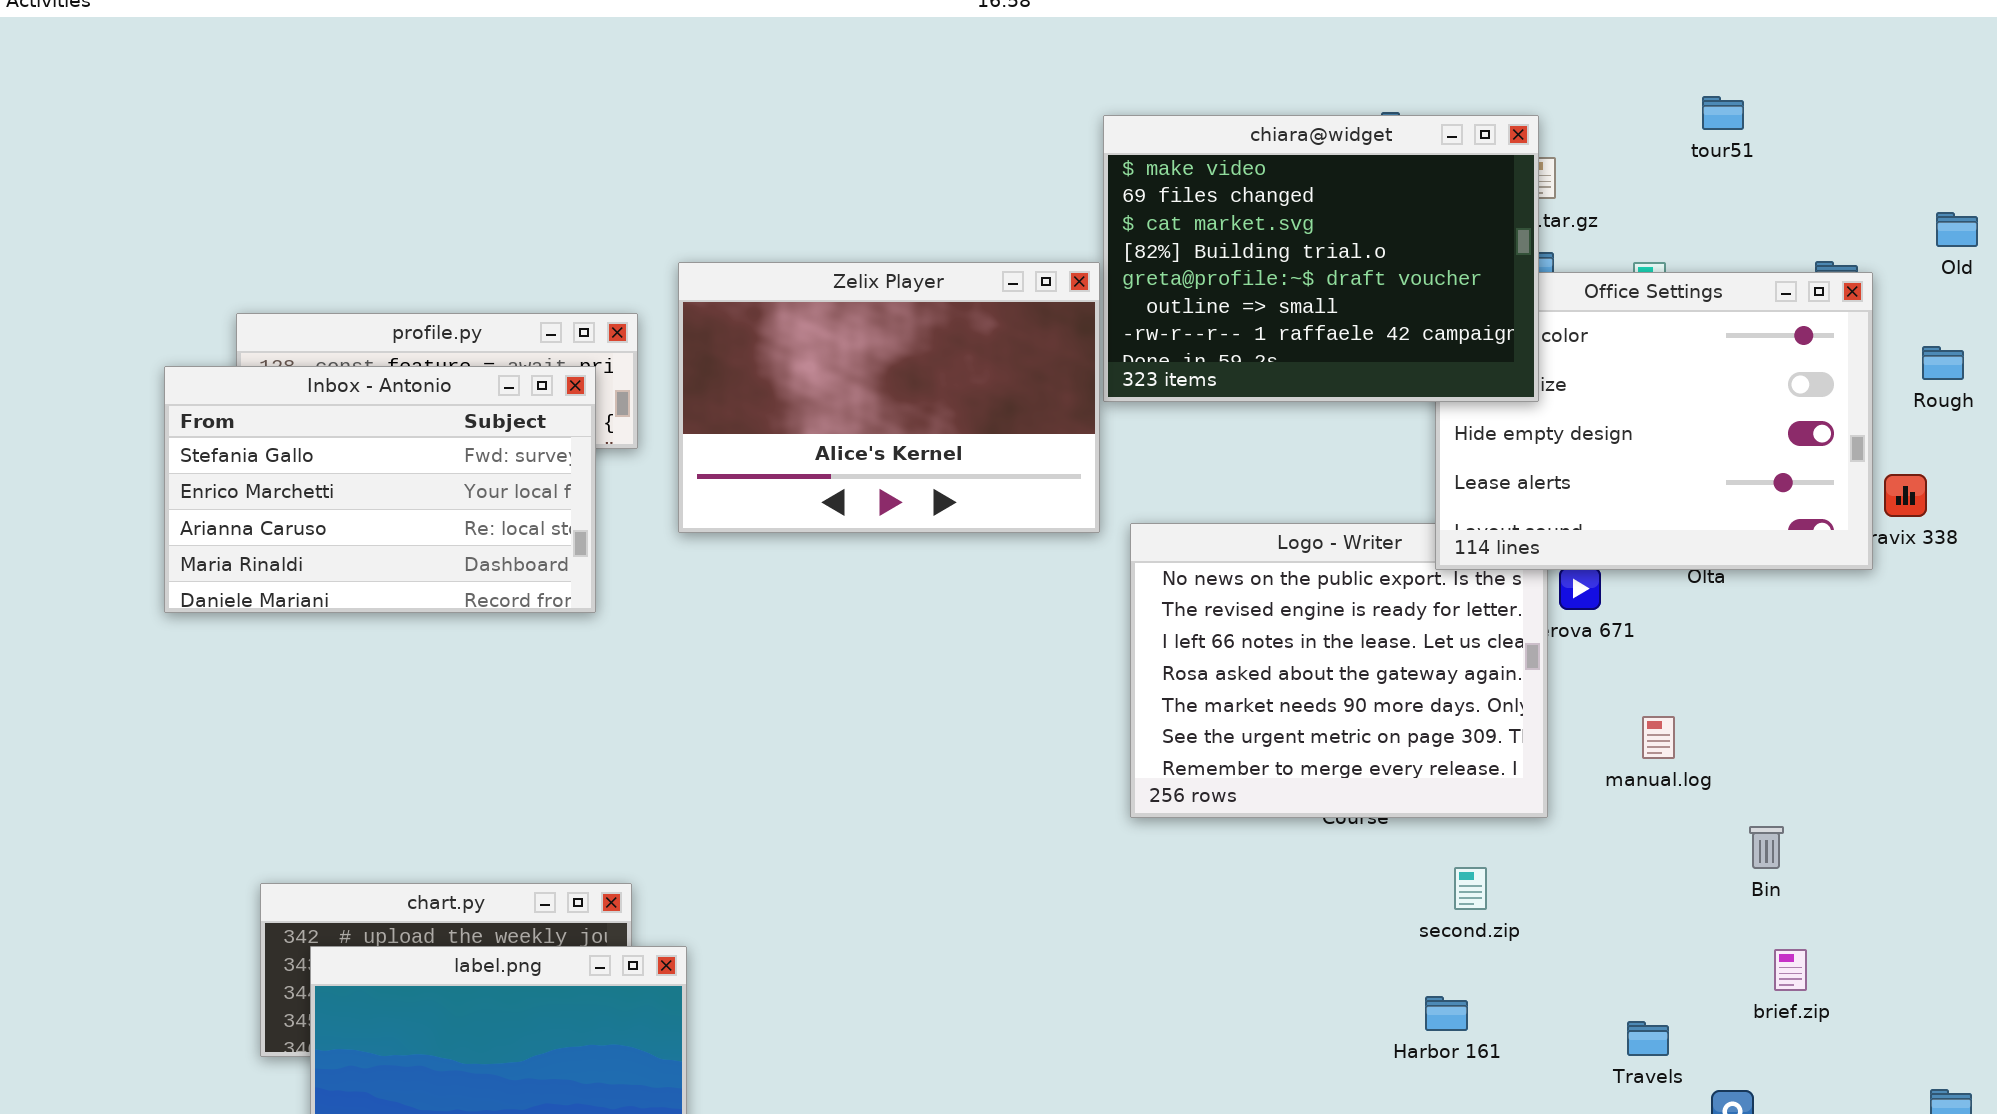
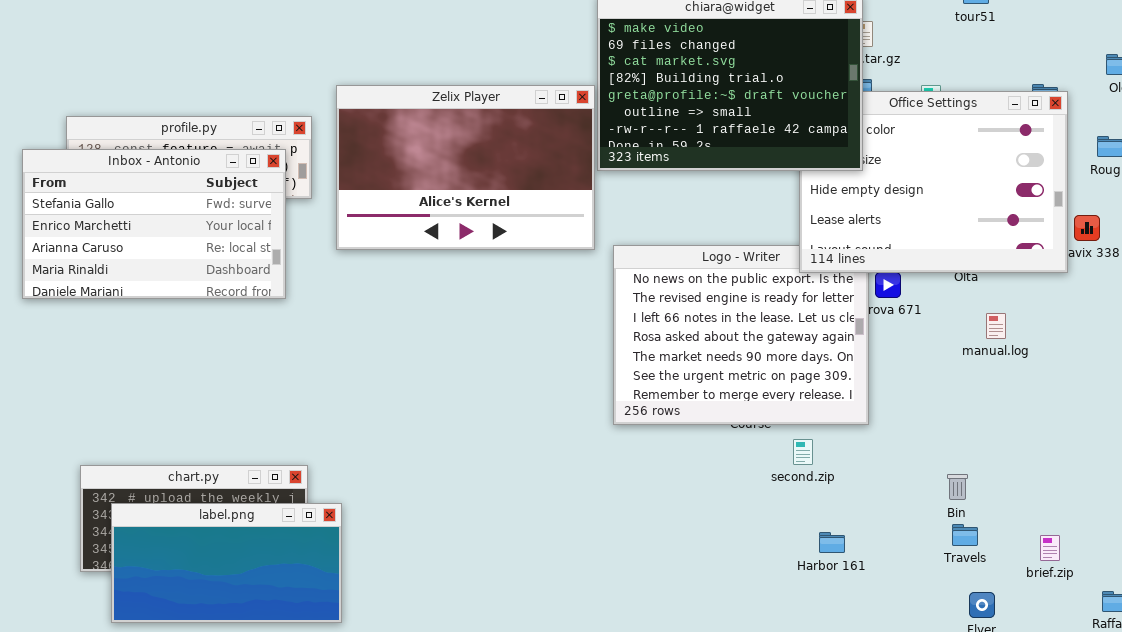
manual.log: [1642,716,1675,759] -> [986,313,1006,339], moved
Bin: [1749,826,1784,869] -> [947,474,968,500], moved
second.zip: [1454,867,1487,910] -> [793,439,813,465], moved
brief.zip: [1774,949,1807,991] -> [1040,535,1060,561], moved
Harbor 161: [1425,996,1468,1031] -> [819,532,845,553], moved
Travels: [1627,1021,1669,1056] -> [952,524,978,546], moved

